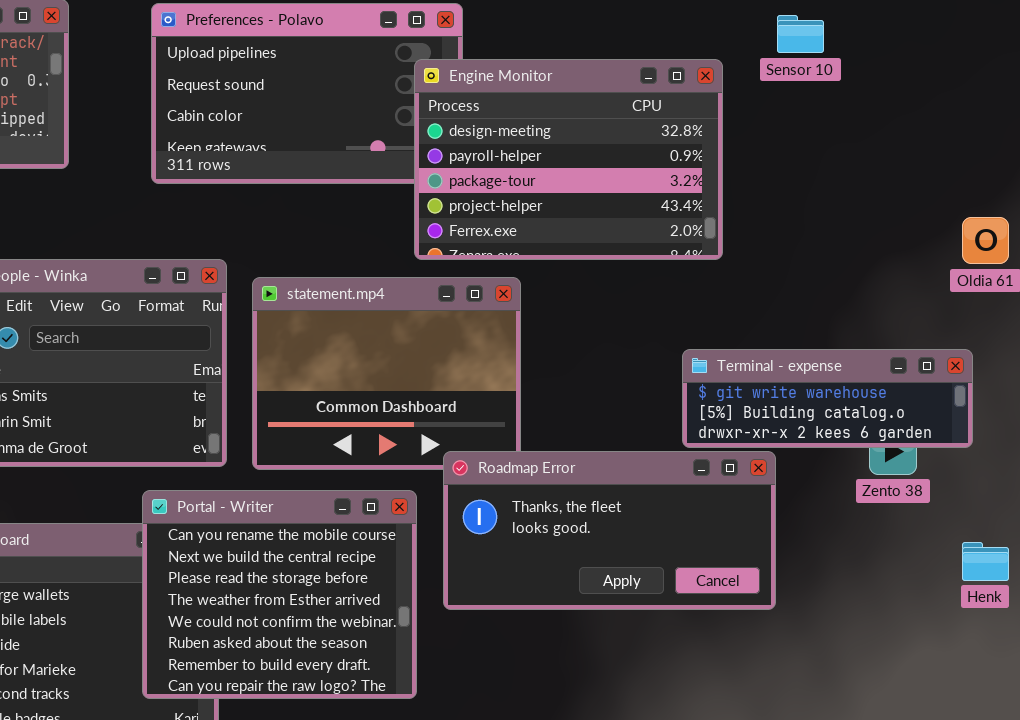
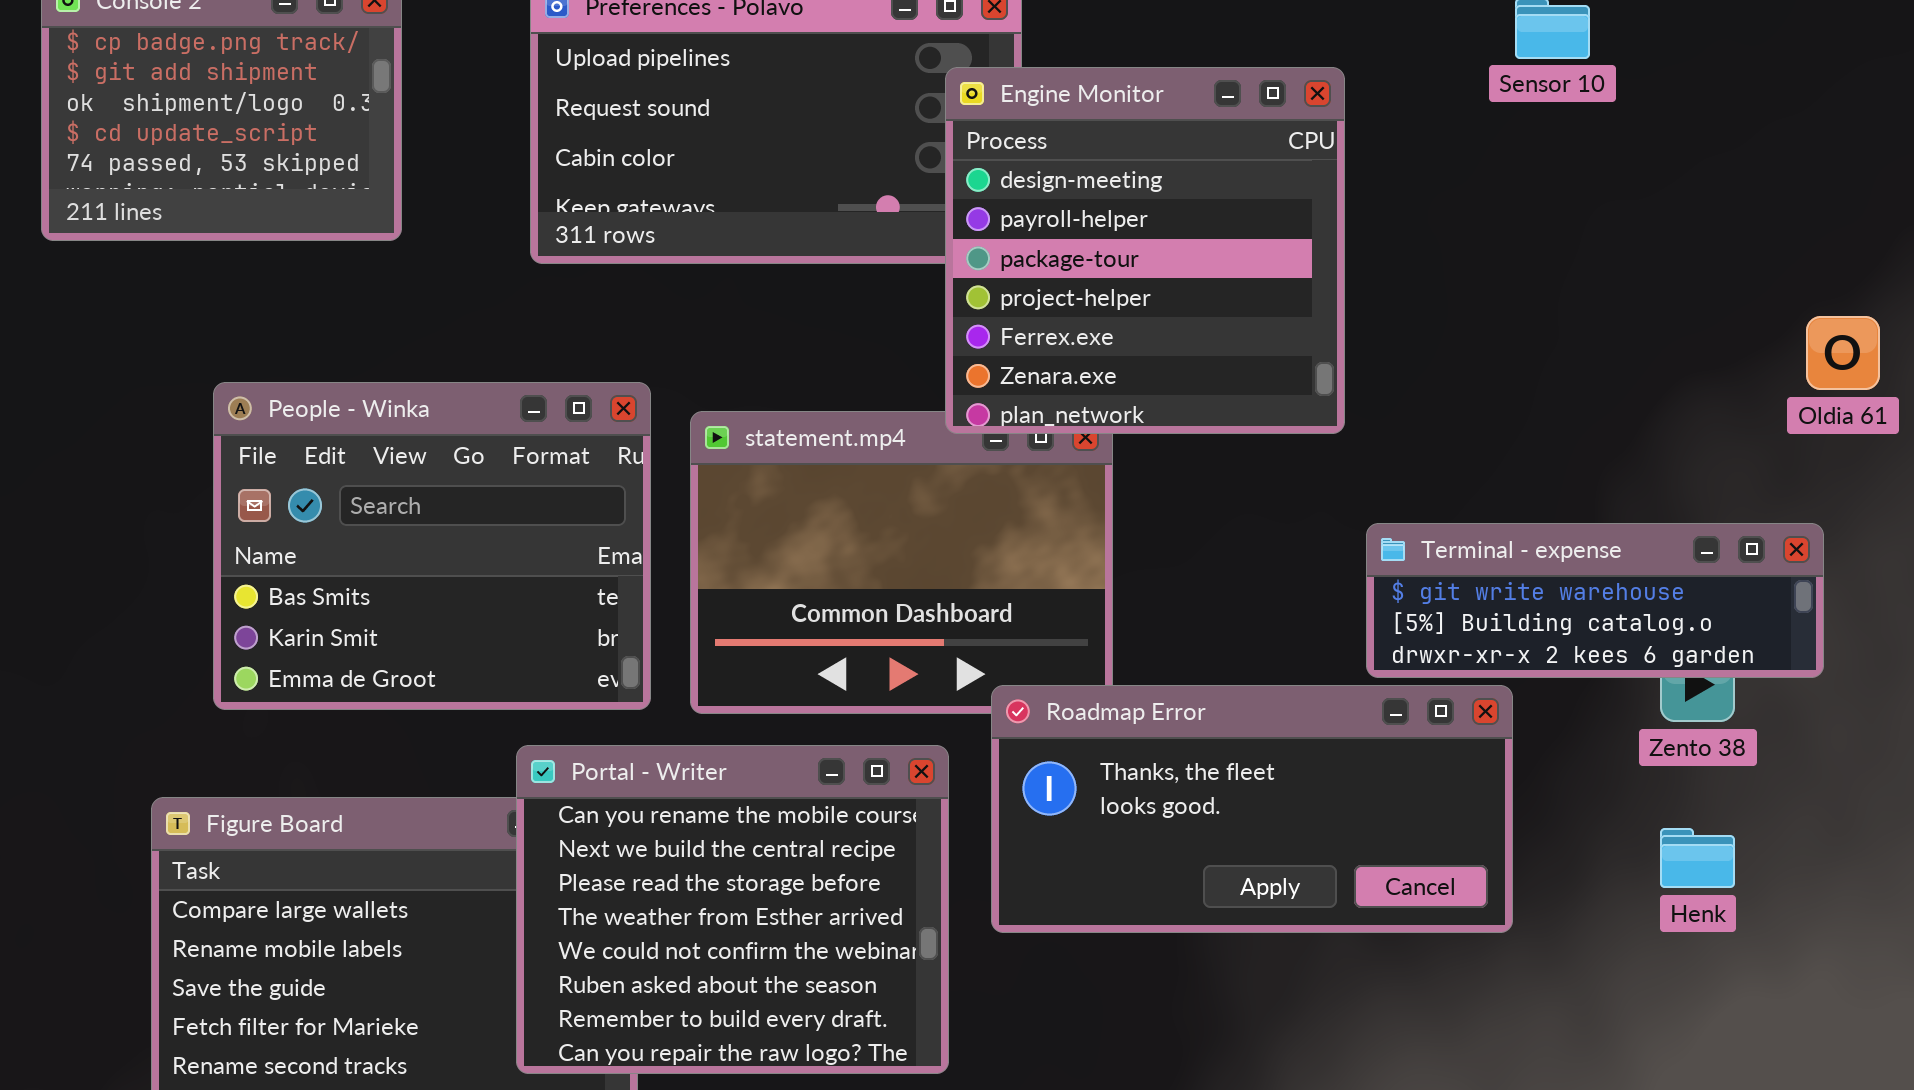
Engine Monitor: [414,59,723,260] -> [945,67,1345,434], resized
Henk: [962,542,1009,581] -> [1660,828,1735,888], moved

